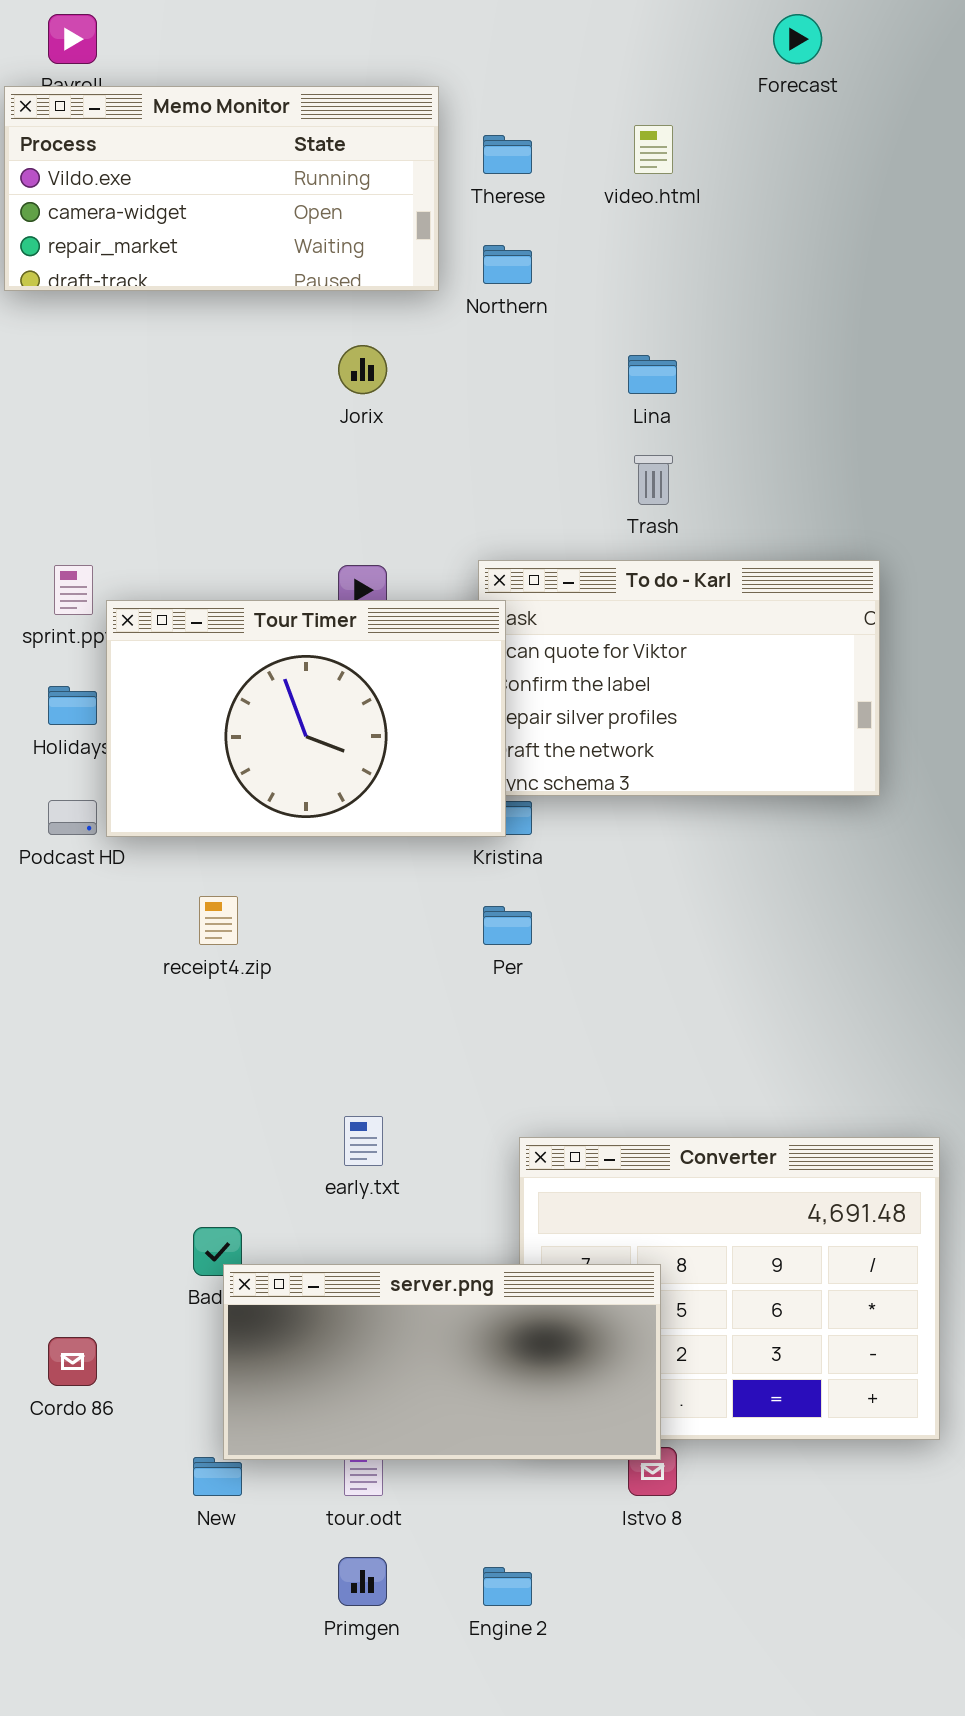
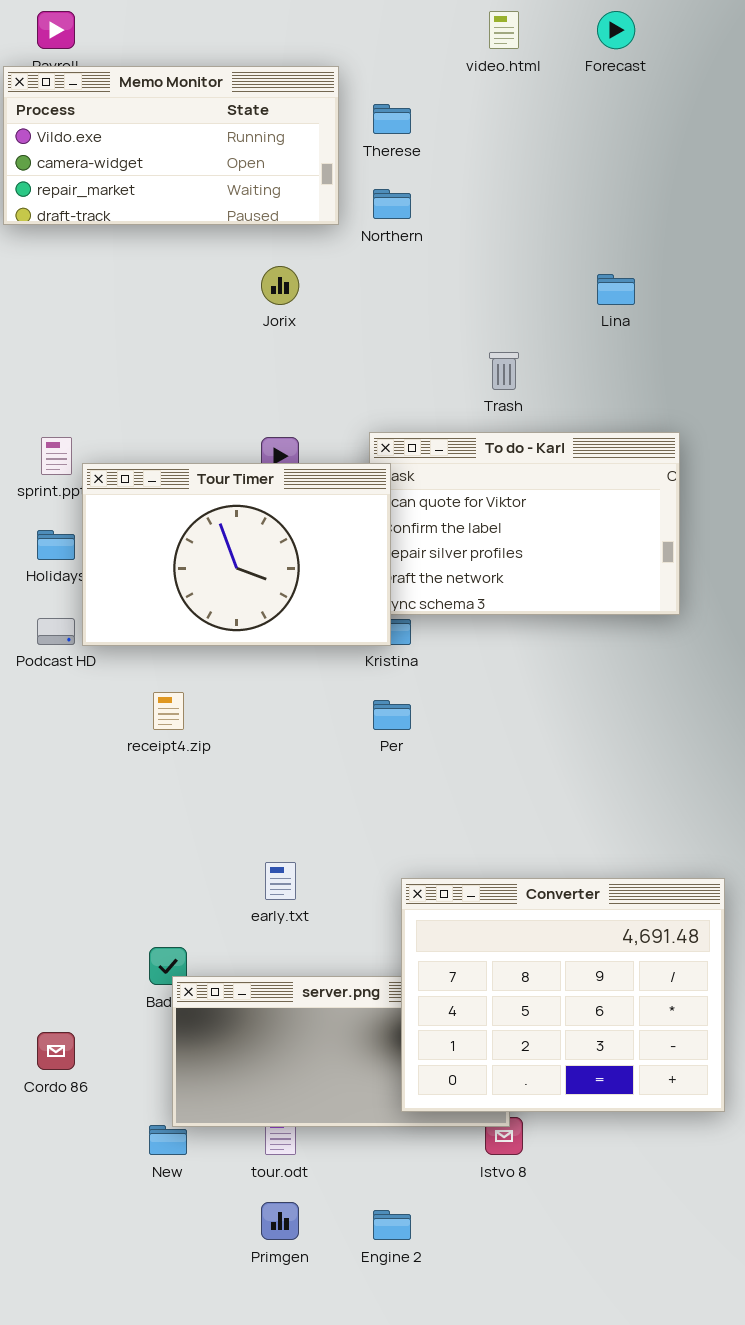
video.html: [634,125,673,174] -> [489,11,519,49], moved
Lina: [628,355,677,394] -> [597,274,635,305], moved
Converter: [519,1137,940,1440] -> [401,878,725,1112], raised

